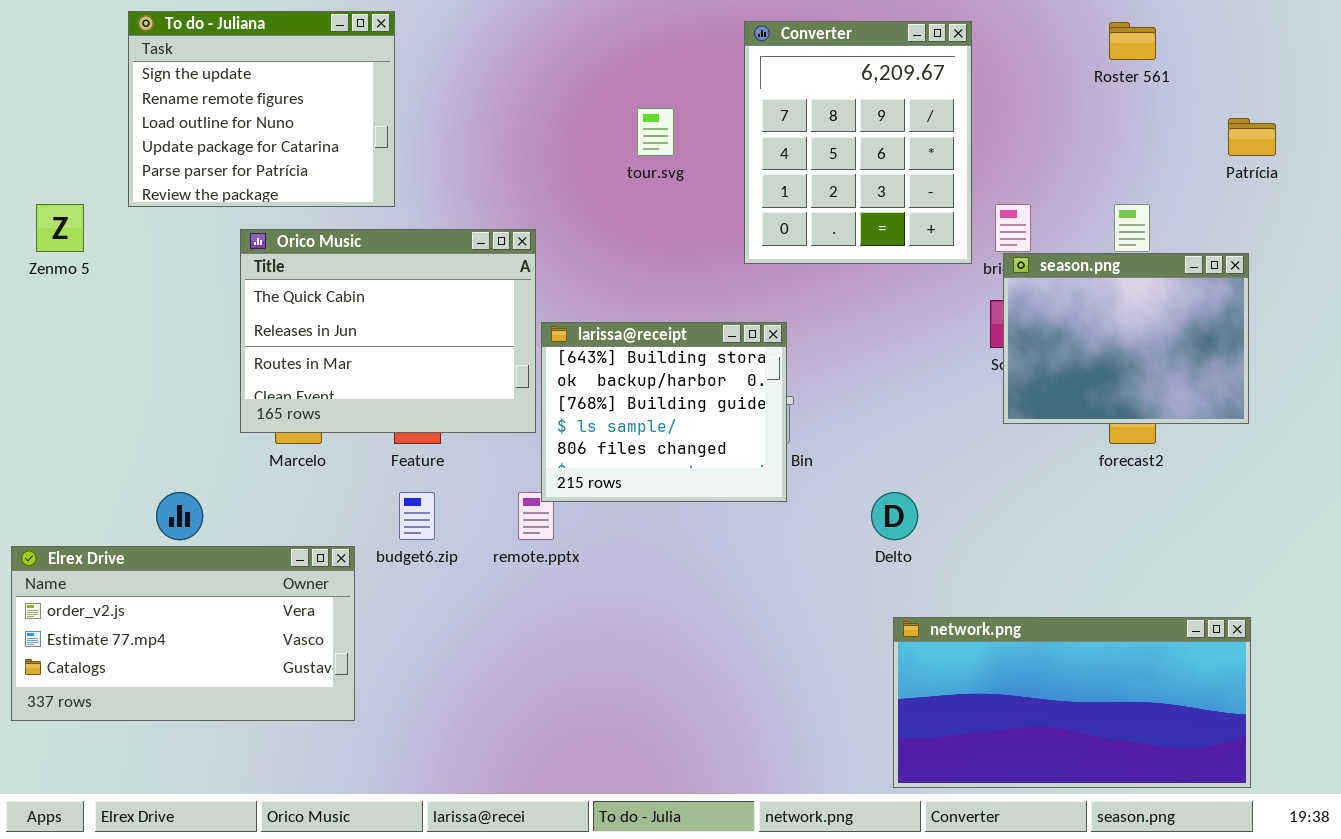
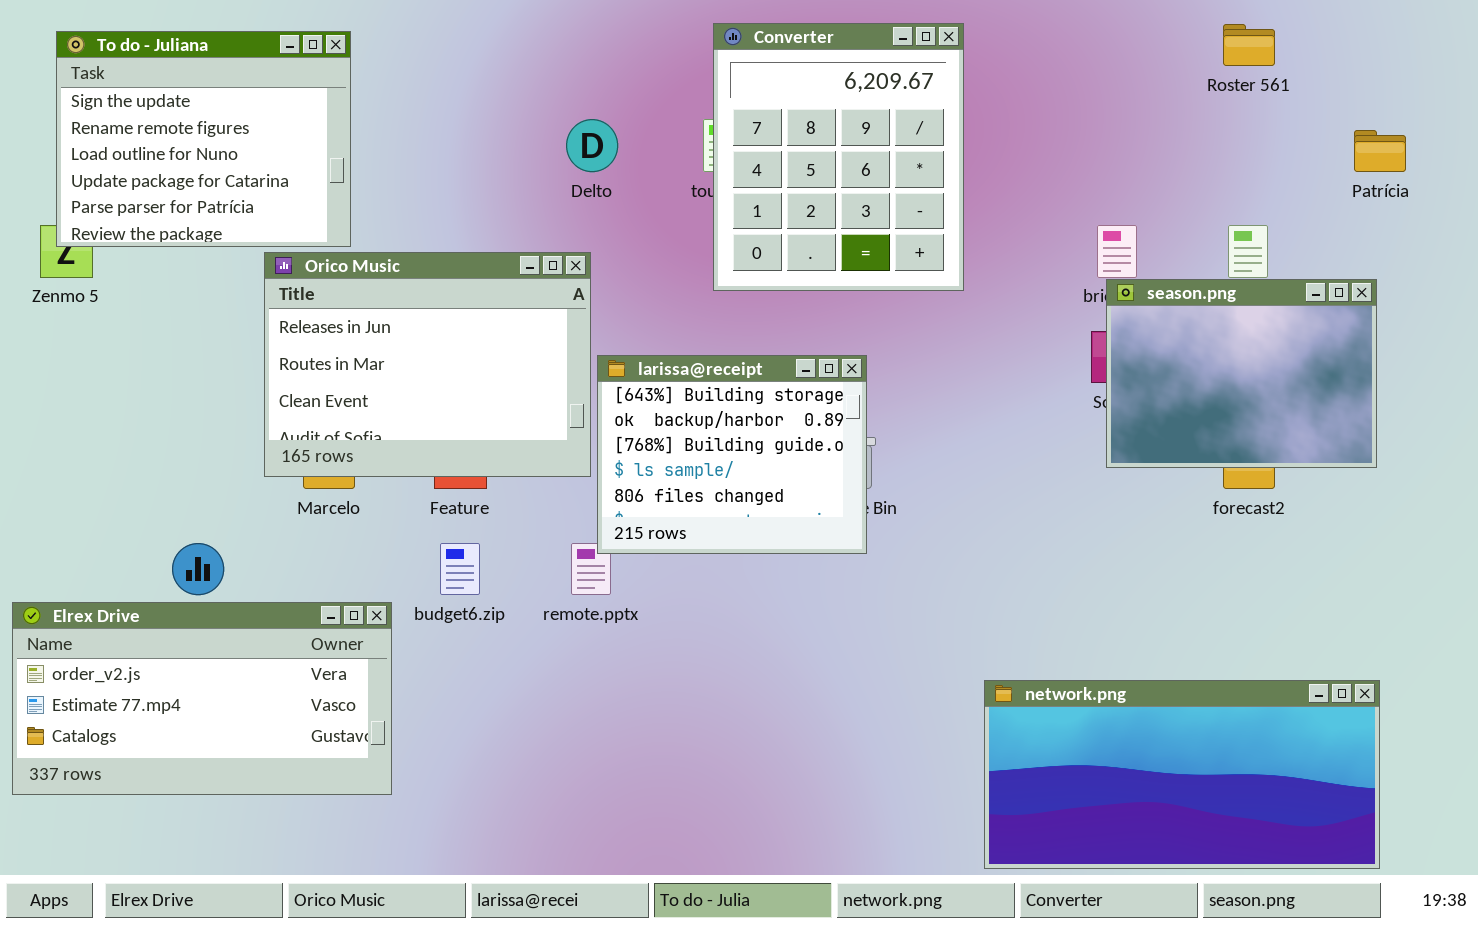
To do - Juliana: [128,11,395,207] -> [56,31,351,247], moved
Converter: [744,21,972,264] -> [713,23,964,291], moved
Orico Music: [240,229,536,433] -> [264,252,591,477], scrolled down 1 row
Delto: [871,492,918,540] -> [566,119,618,172], moved

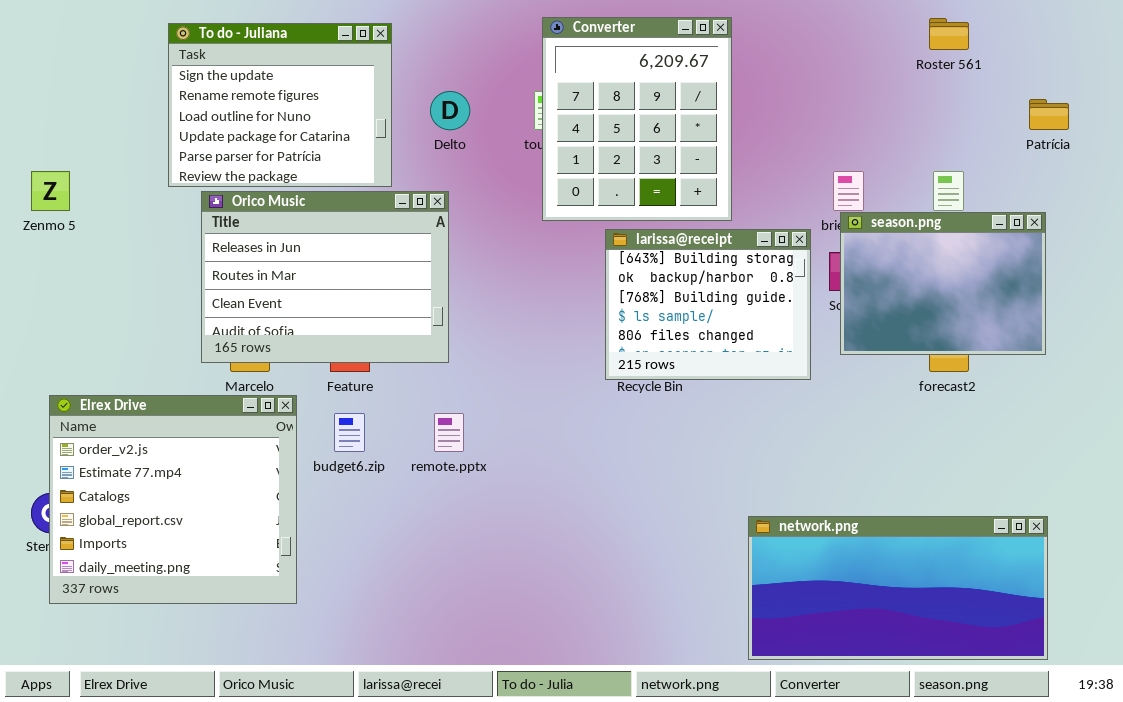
To do - Juliana: [56,31,351,247] -> [168,23,392,187], moved
larissa@receipt: [597,355,867,554] -> [605,229,811,380], moved
Elrex Drive: [12,602,392,795] -> [49,395,297,604], resized

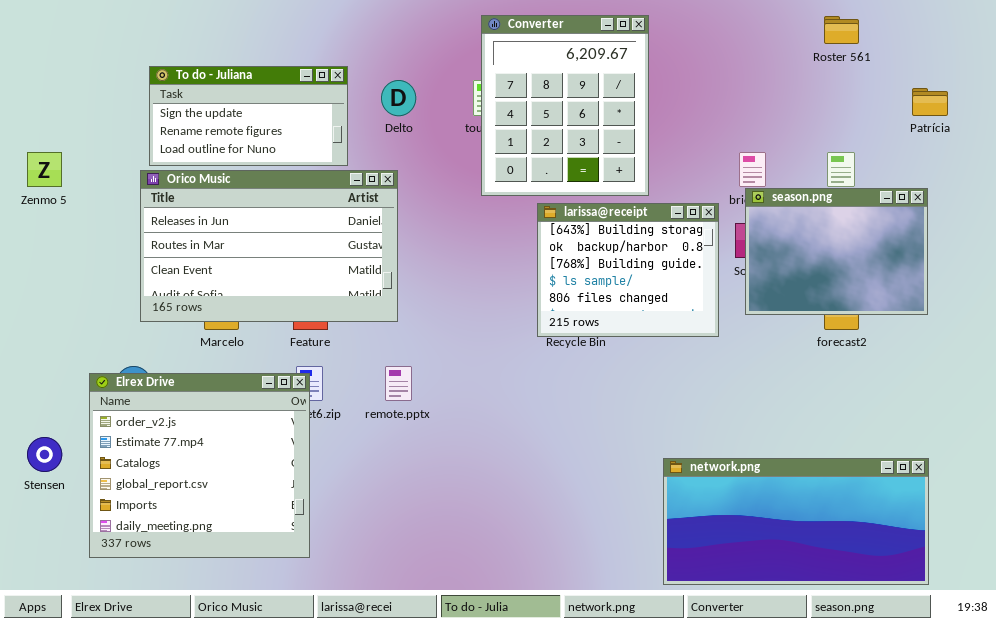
To do - Juliana: [168,23,392,187] -> [149,66,348,166], resized
Orico Music: [201,191,449,363] -> [140,170,398,322], resized
Elrex Drive: [49,395,297,604] -> [89,373,310,558], moved

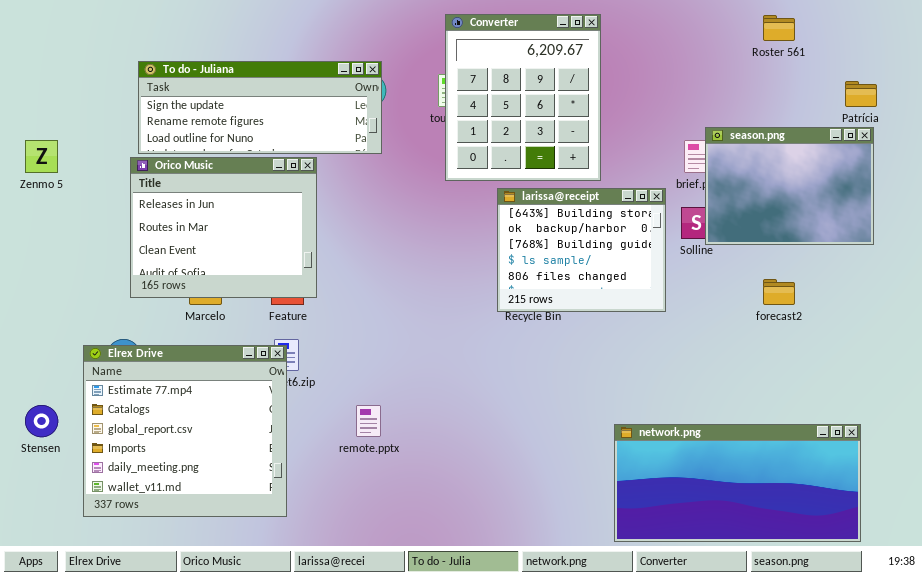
To do - Juliana: [149,66,348,166] -> [138,61,382,154], resized
Orico Music: [140,170,398,322] -> [130,157,317,298], resized
season.png: [745,188,928,315] -> [705,127,874,245], moved
remote.pptx: [385,366,412,401] -> [356,405,381,437], moved
Elrex Drive: [89,373,310,558] -> [83,345,287,517], scrolled down 1 row

